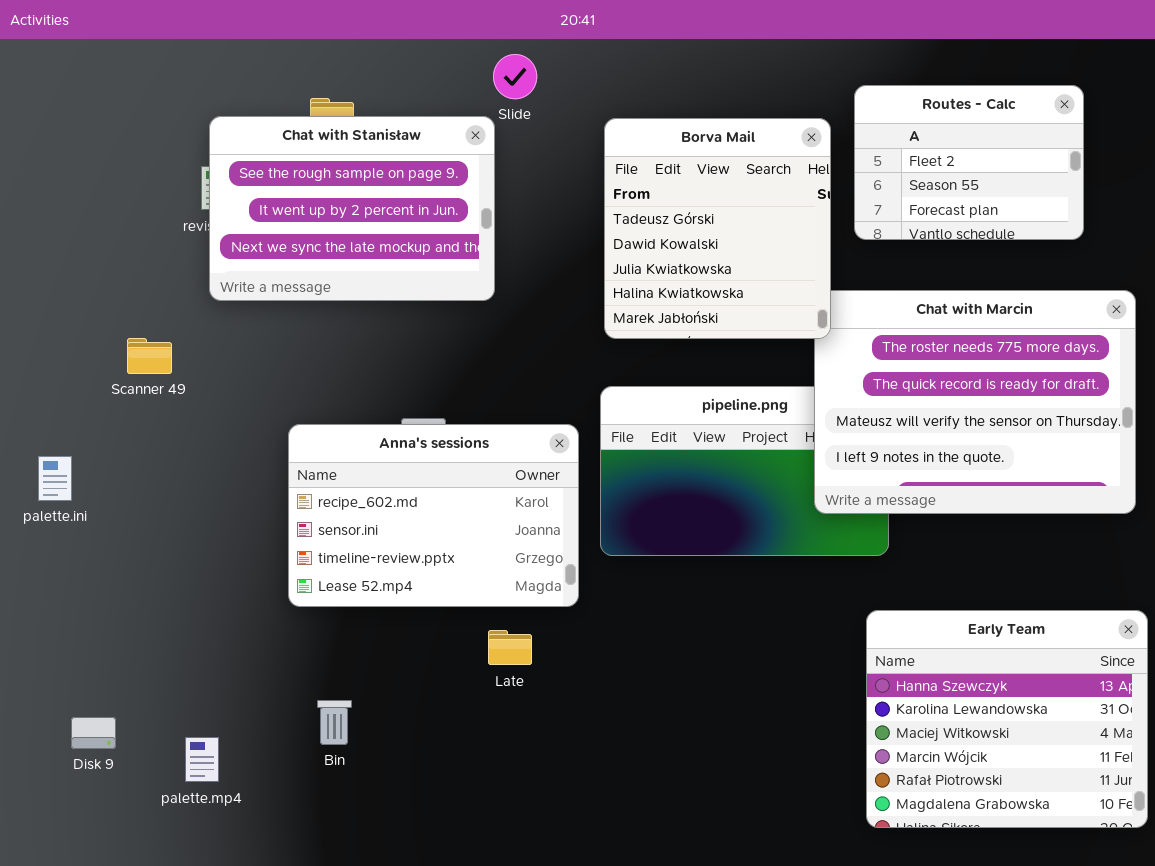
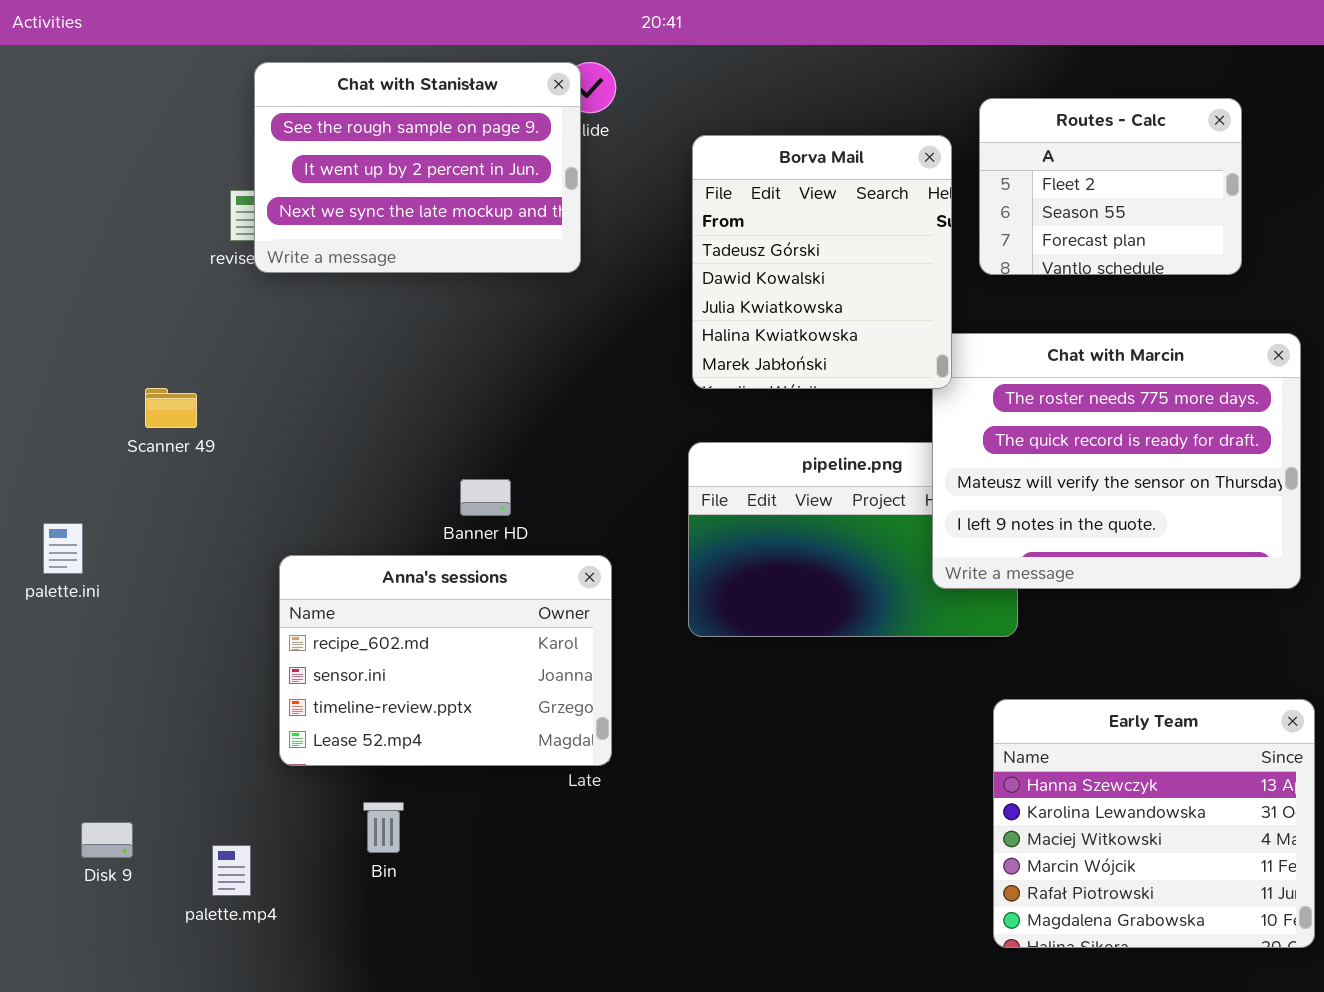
Chat with Stanisław: [209,116,495,301] -> [254,62,581,273], moved
Anna's sessions: [288,424,579,607] -> [279,555,612,766], moved

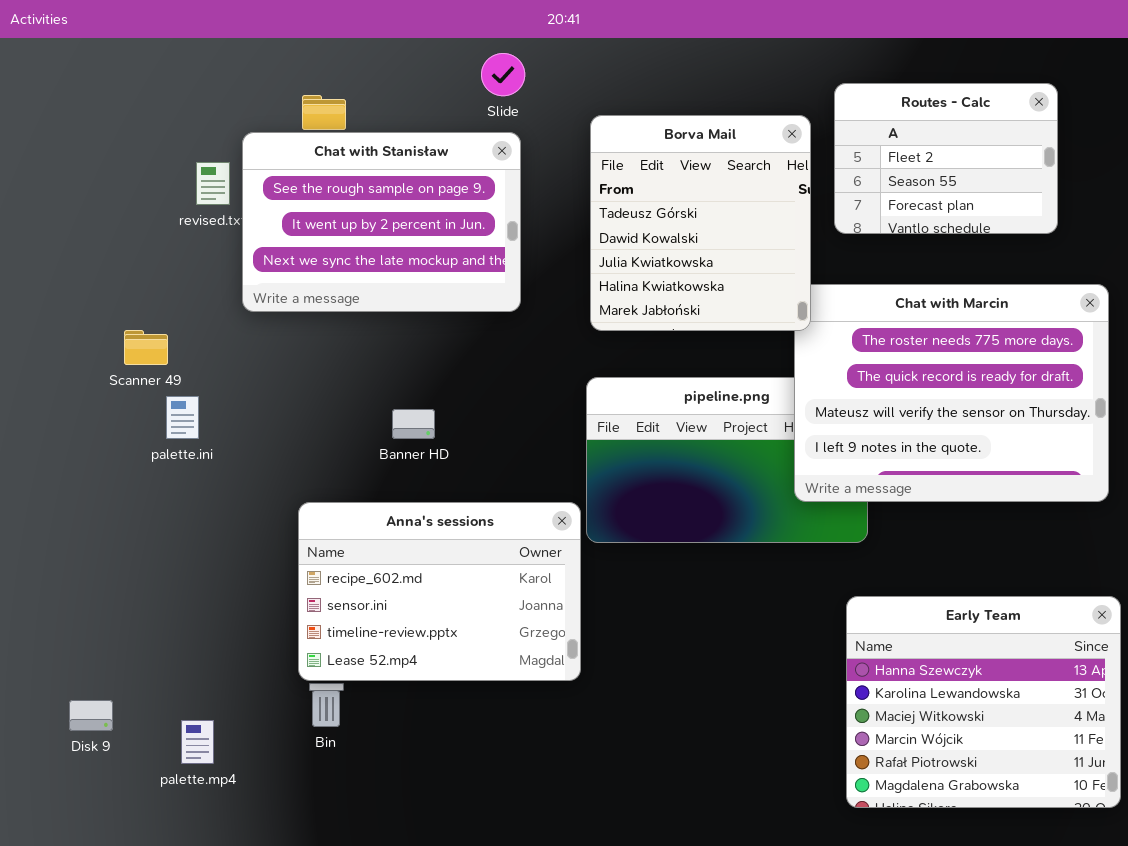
Chat with Stanisław: [254,62,581,273] -> [242,132,521,312], moved
palette.ini: [43,523,83,574] -> [166,396,199,439], moved
Anna's sessions: [279,555,612,766] -> [298,502,581,681], moved

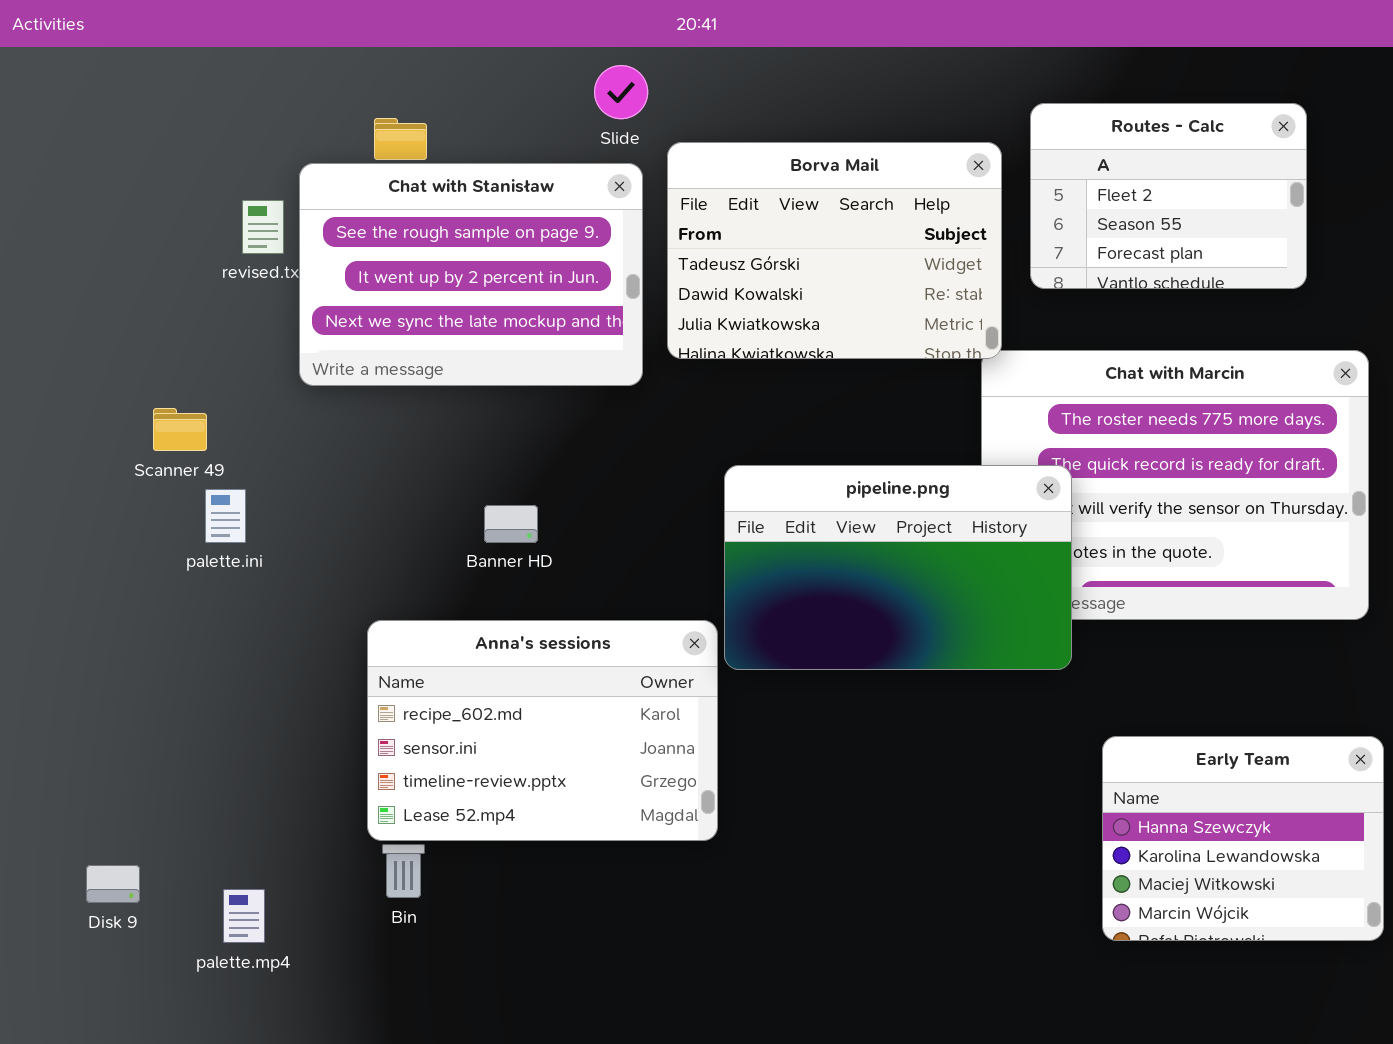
Borva Mail: [590,115,811,331] -> [667,142,1002,359], resized
pipeline.png: [586,377,868,543] -> [724,465,1072,670], raised
Early Team: [846,596,1121,808] -> [1102,736,1384,941], resized

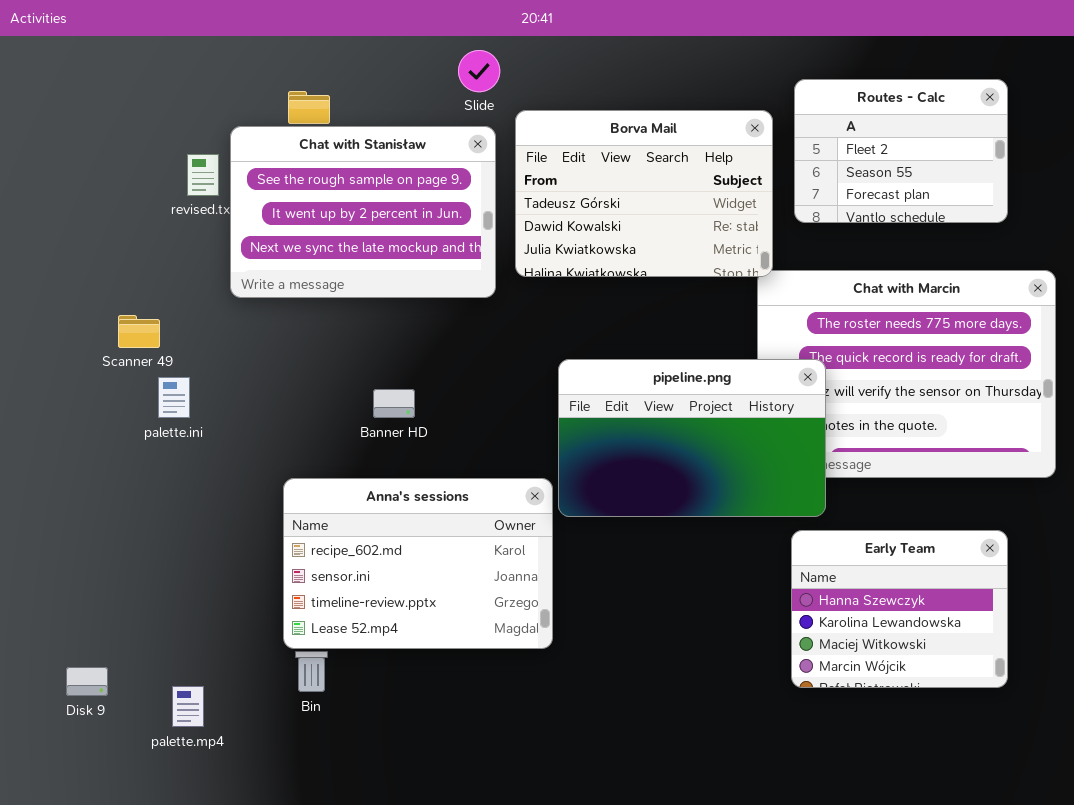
Early Team: [1102,736,1384,941] -> [791,530,1008,688], moved

